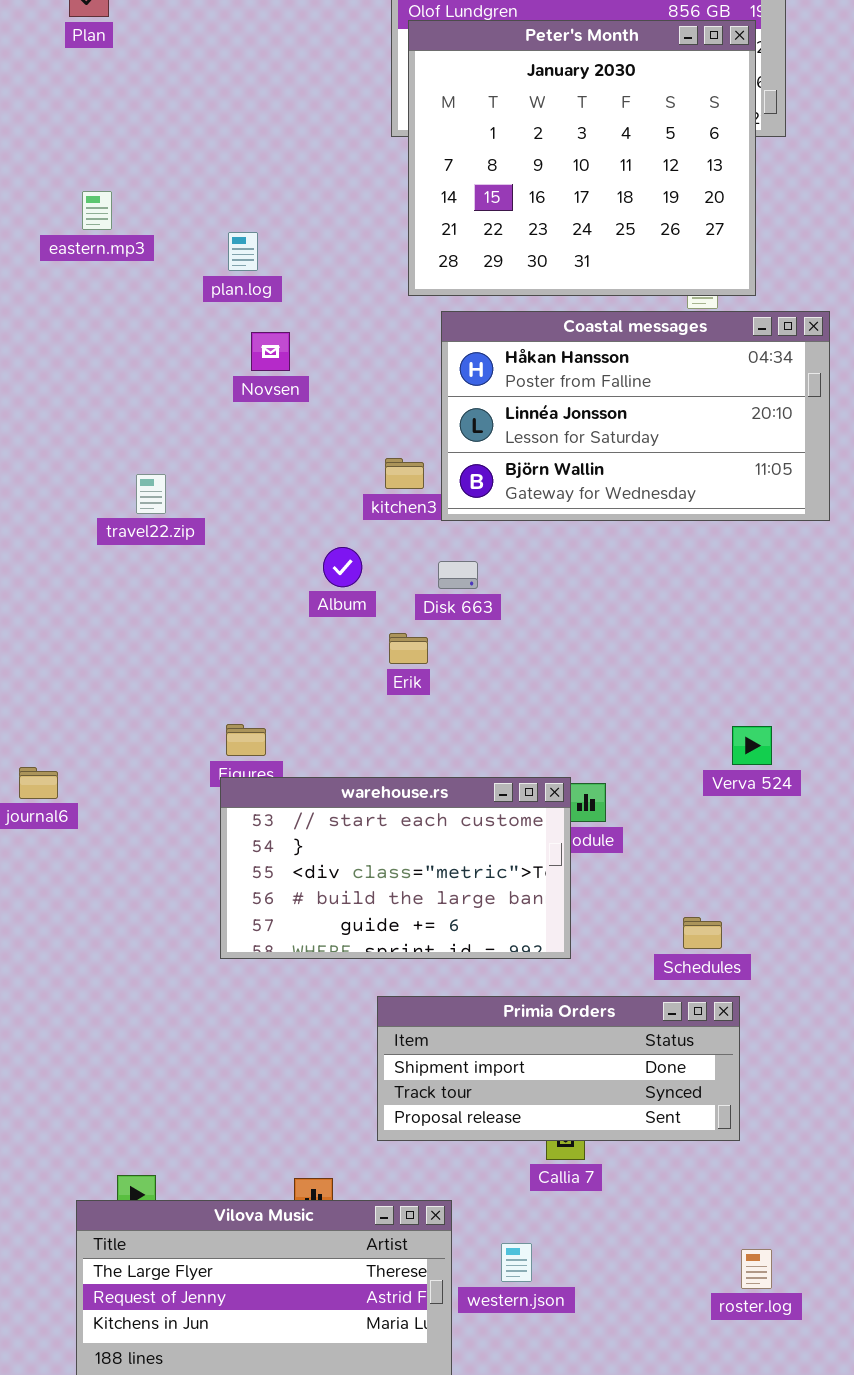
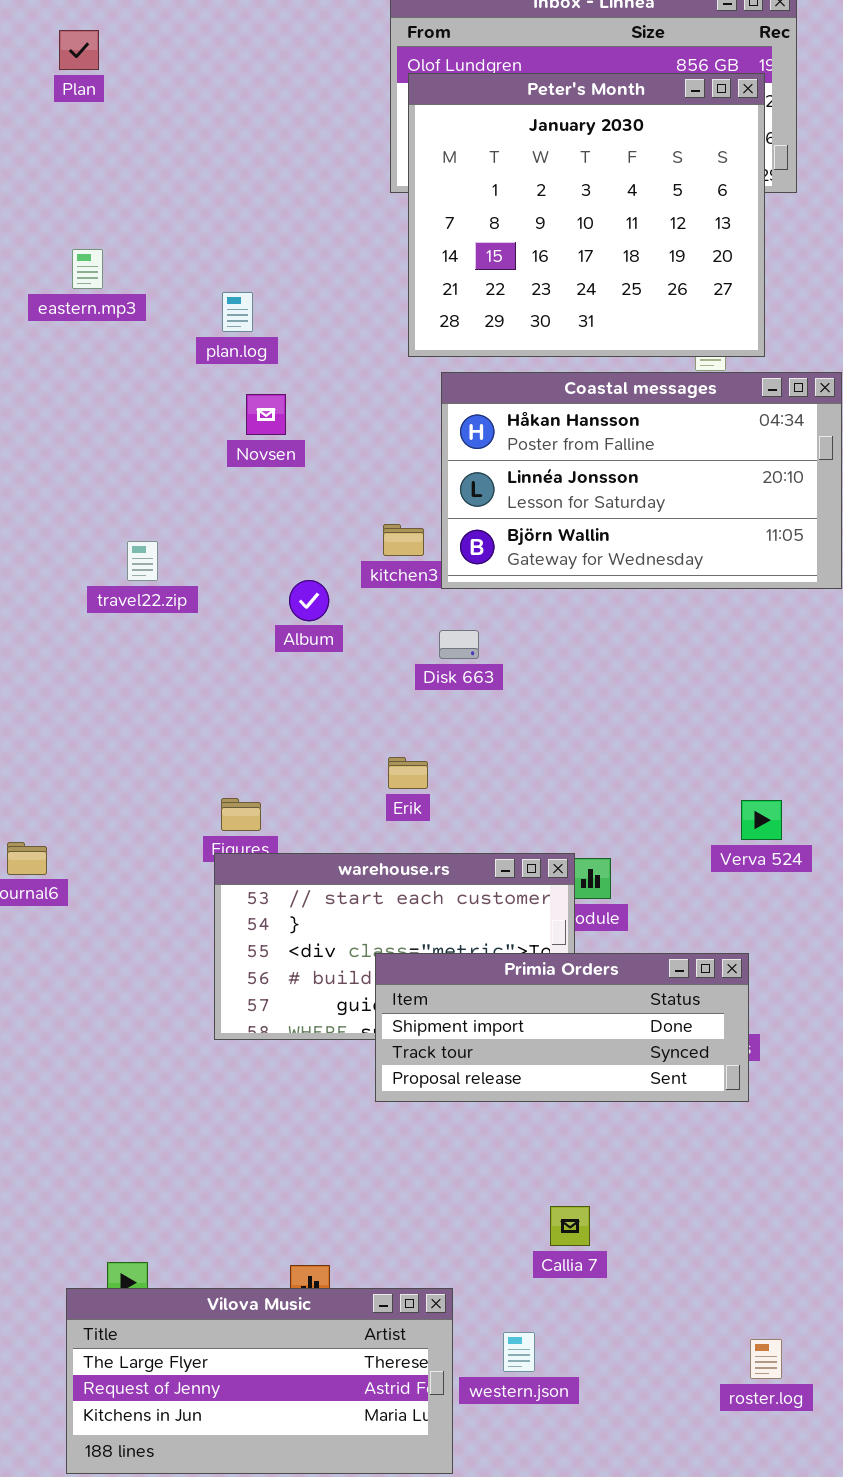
Album: [323,547,362,587] -> [289,580,329,621], moved
Erik: [389,633,428,664] -> [388,757,428,789], moved
Primia Orders: [377,996,740,1141] -> [375,953,749,1102], moved

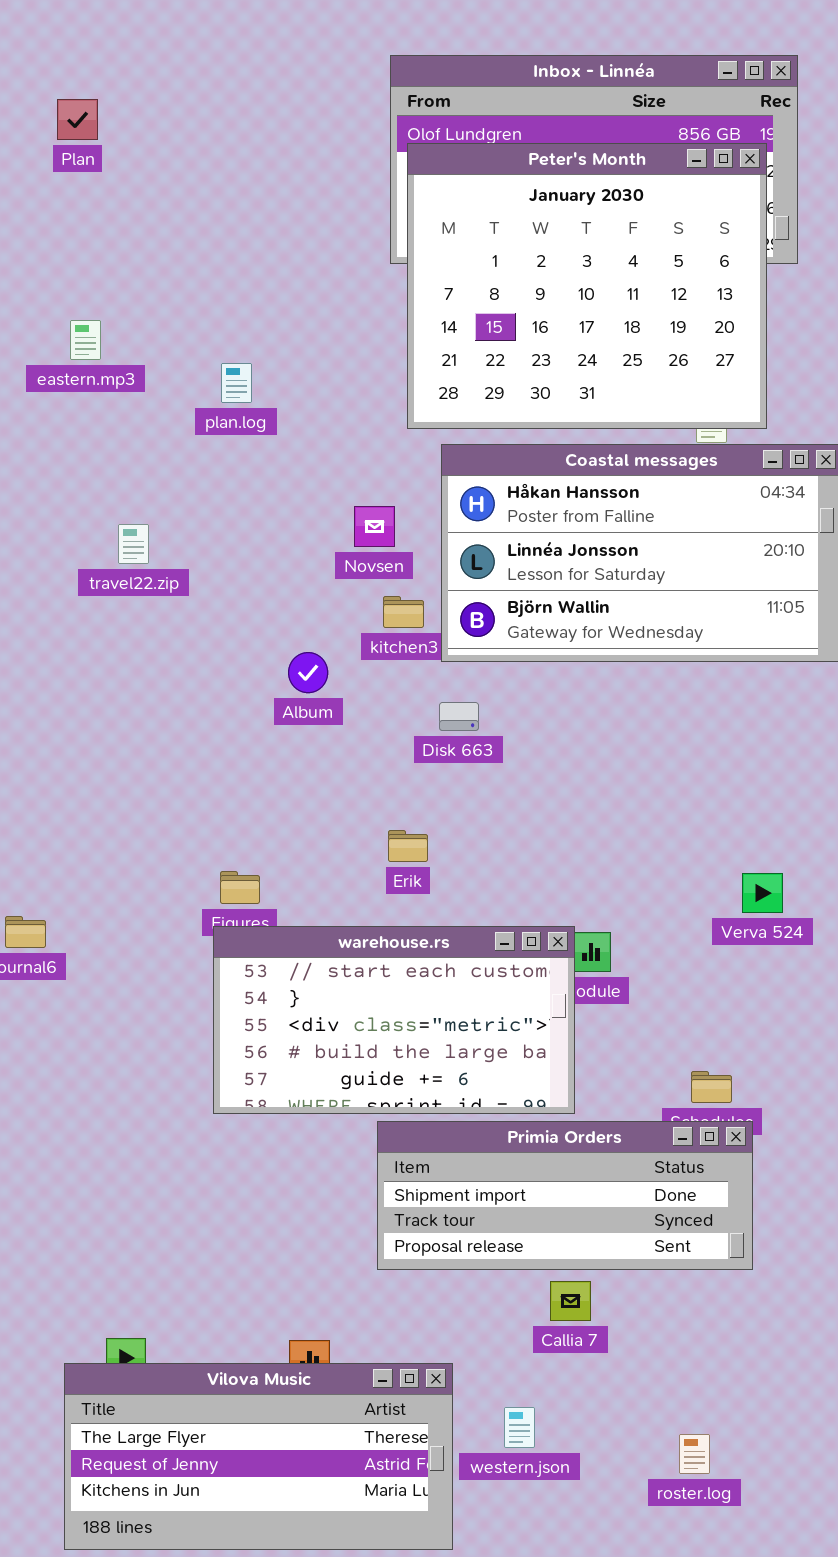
Novsen: [246,394,286,435] -> [354,506,395,547], moved
travel22.zip: [127,541,158,581] -> [118,524,149,564], moved
Primia Orders: [375,953,749,1102] -> [377,1121,753,1270], moved
roster.log: [750,1339,782,1379] -> [679,1434,710,1474], moved

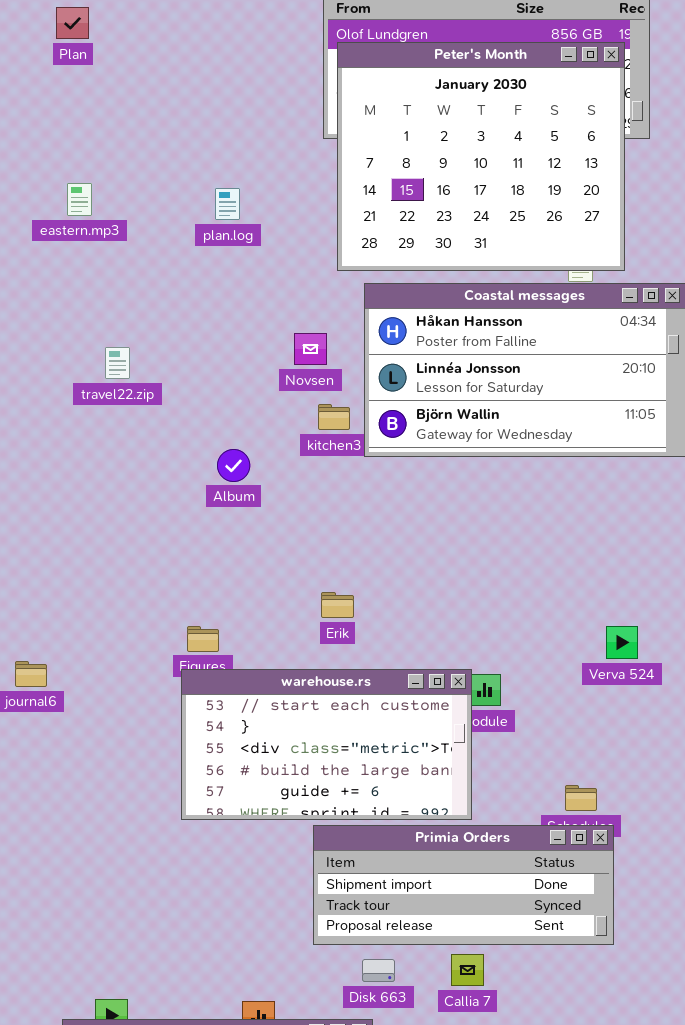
plan.log: [221,363,252,403] -> [215,188,240,220], moved
Album: [288,652,328,693] -> [217,449,250,482], moved
Disk 663: [439,702,479,731] -> [362,959,395,982], moved

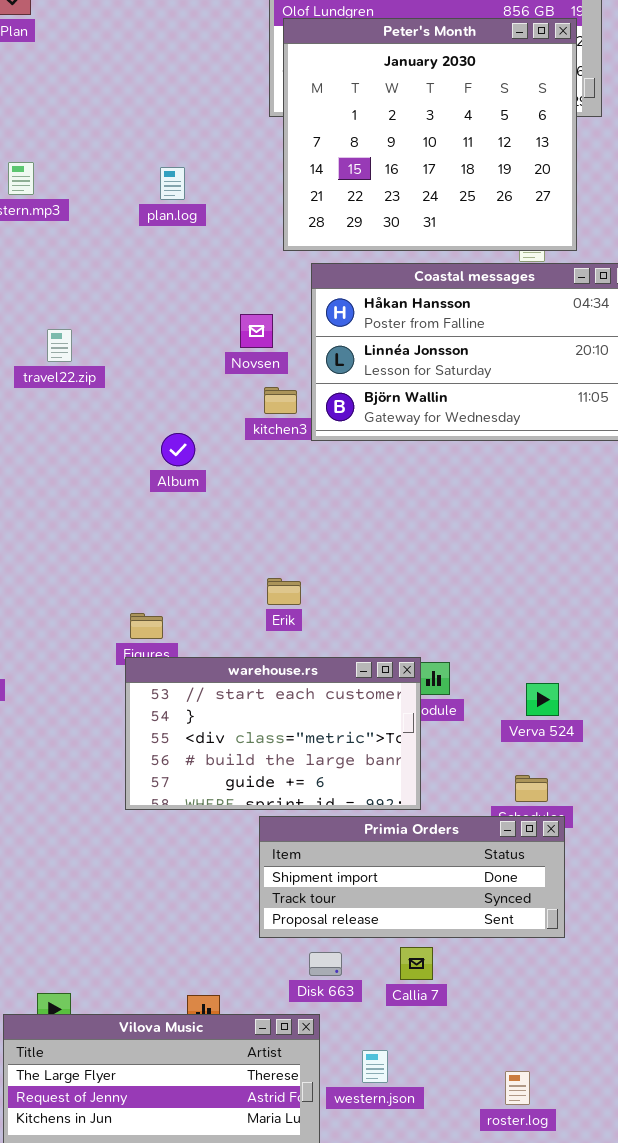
Verva 524: [606,626,638,659] -> [526,683,559,716], moved

